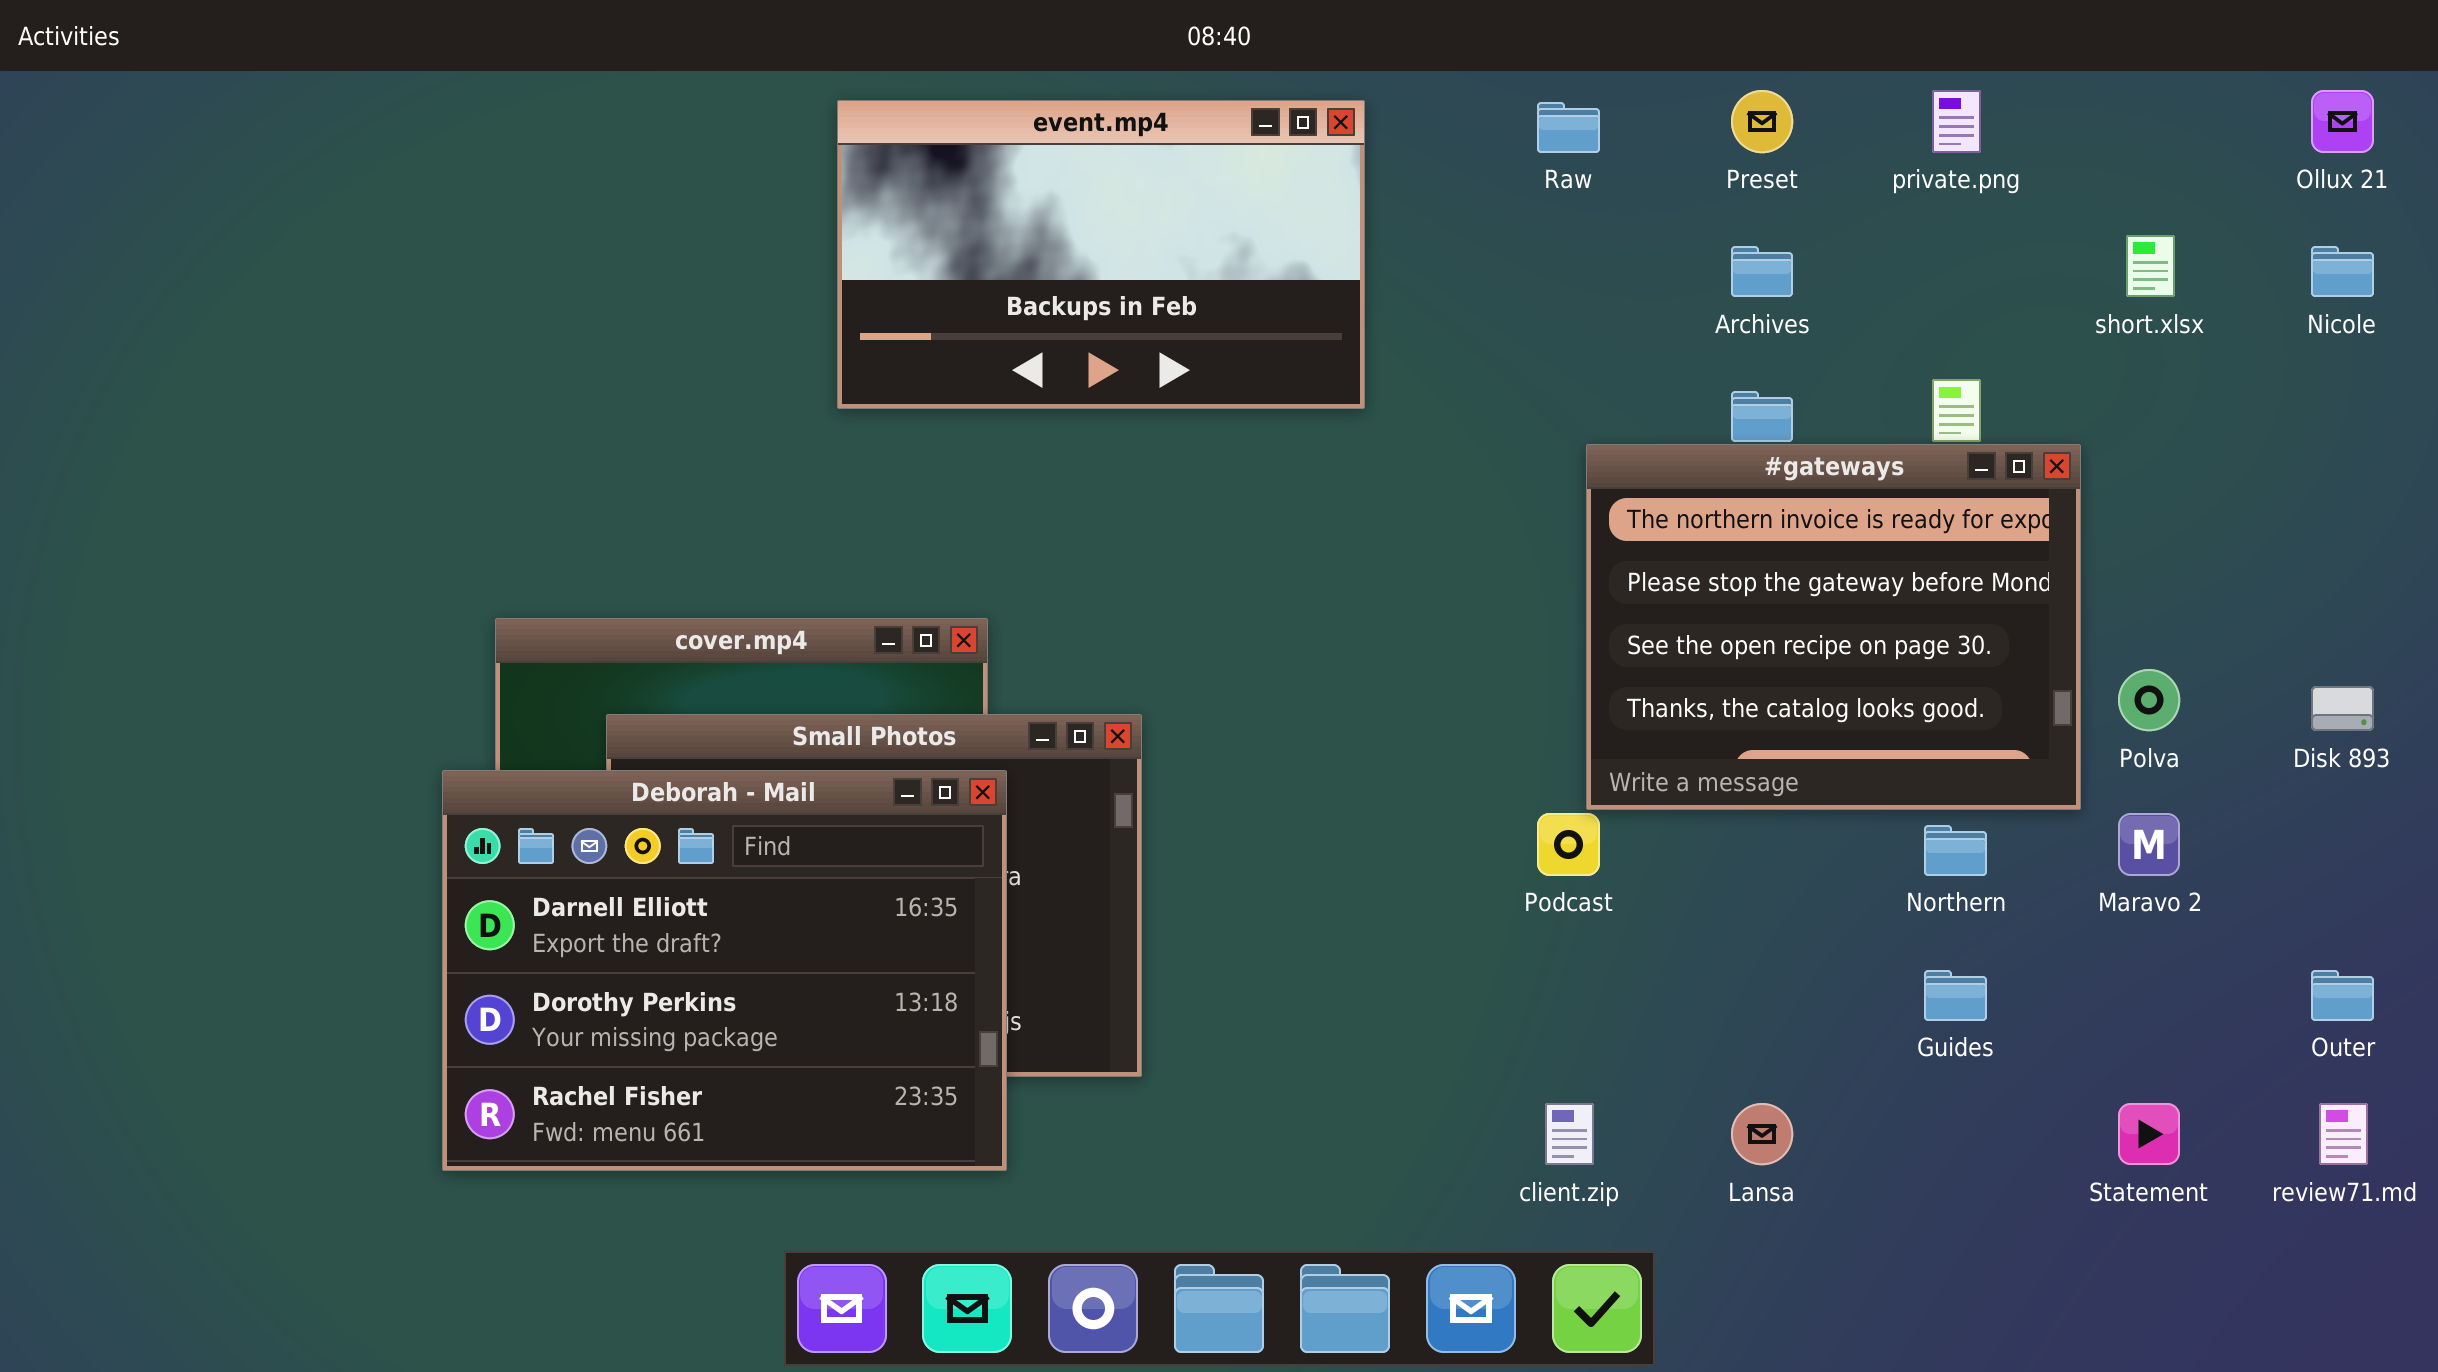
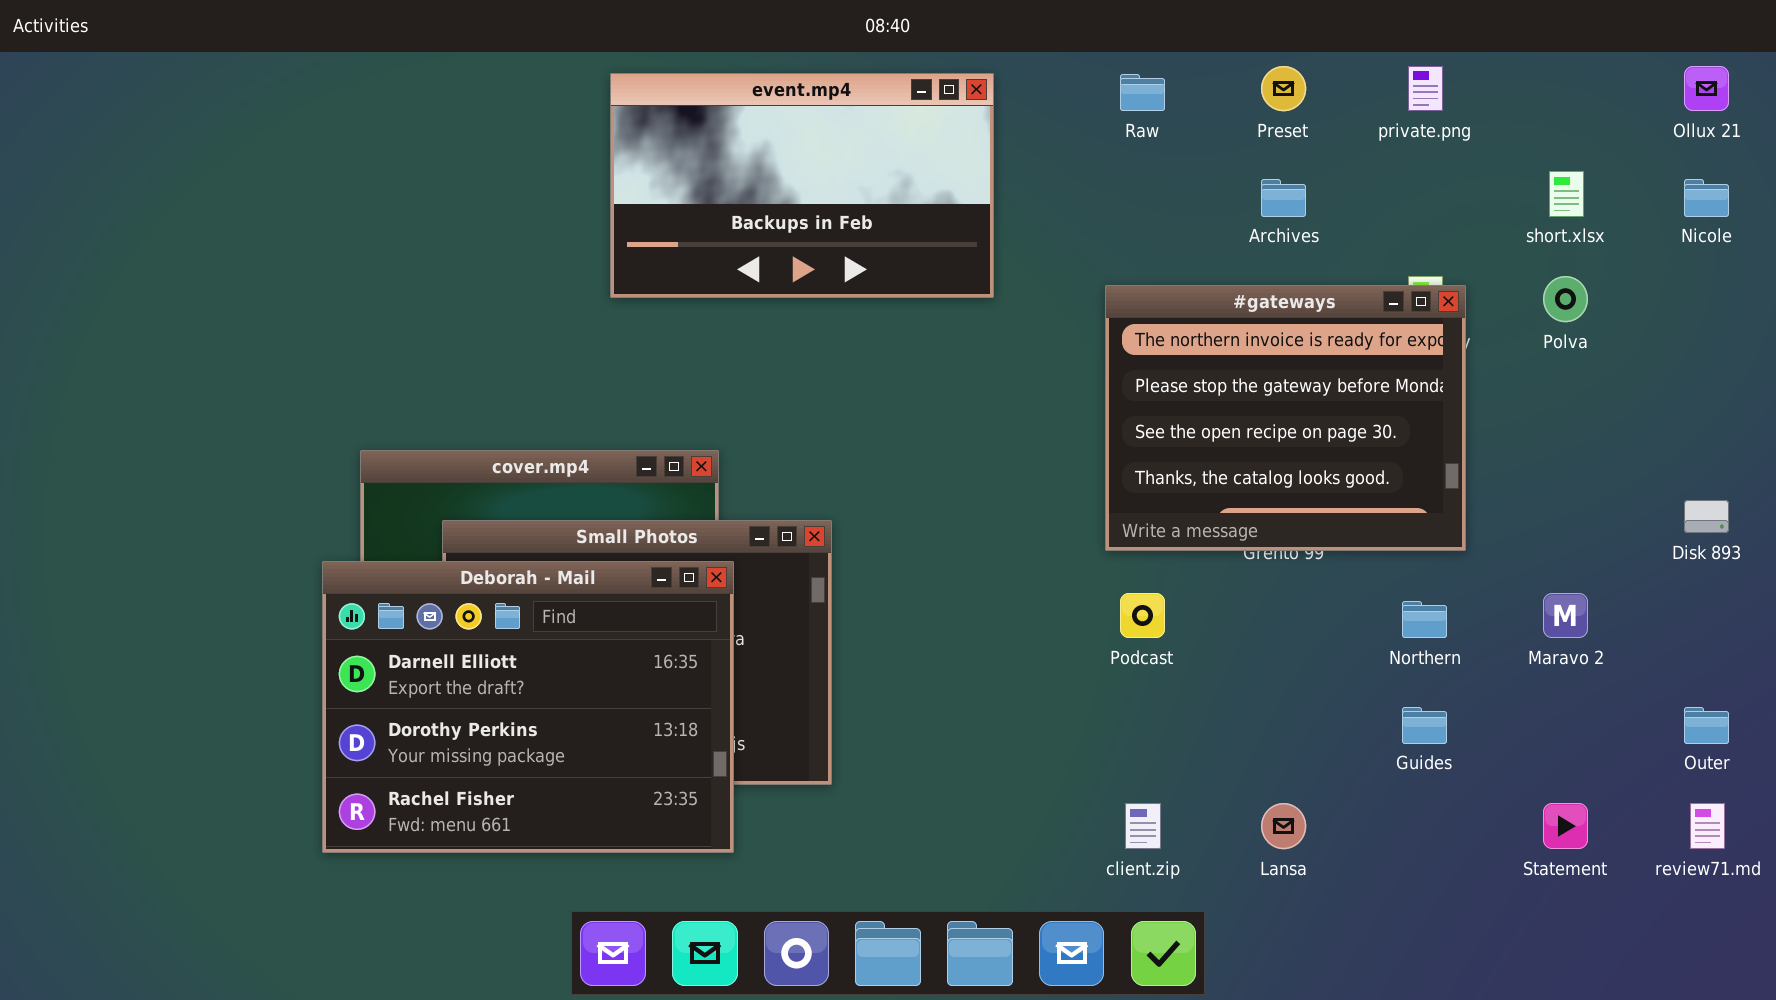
#gateways: [1586,444,2081,810] -> [1105,285,1466,551], moved
Polva: [2118,669,2180,731] -> [1543,276,1588,322], moved

